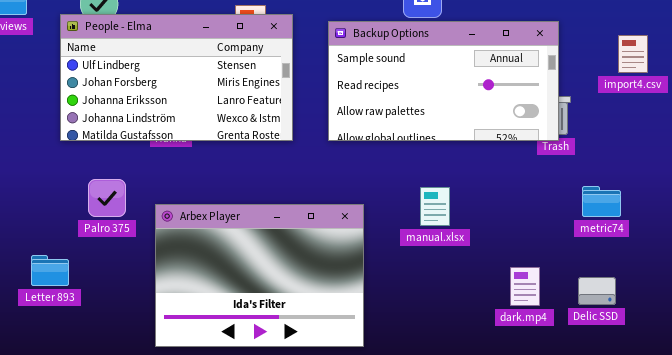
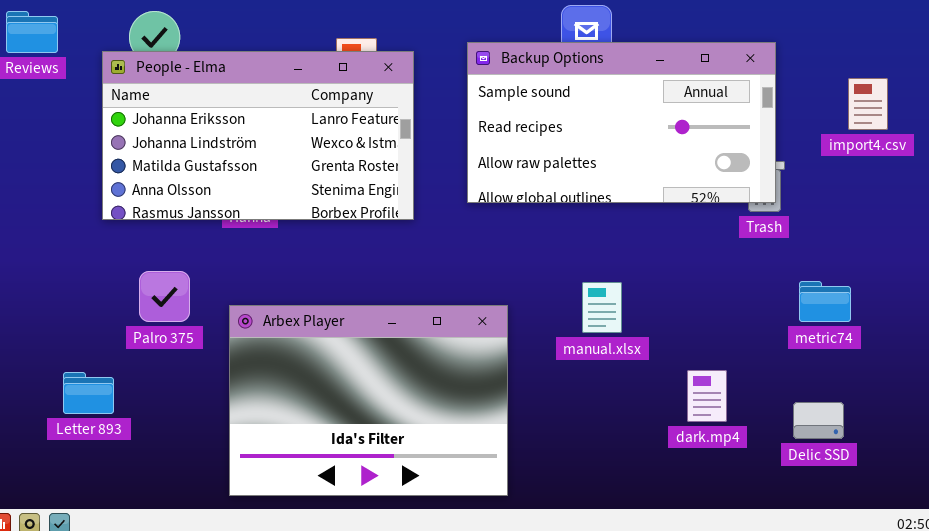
People - Elma: [60,14,293,141] -> [102,51,414,220], scrolled down 2 rows
Backup Options: [328,21,559,141] -> [467,42,776,203], moved
dark.mp4: [510,267,540,306] -> [687,370,727,422], moved

